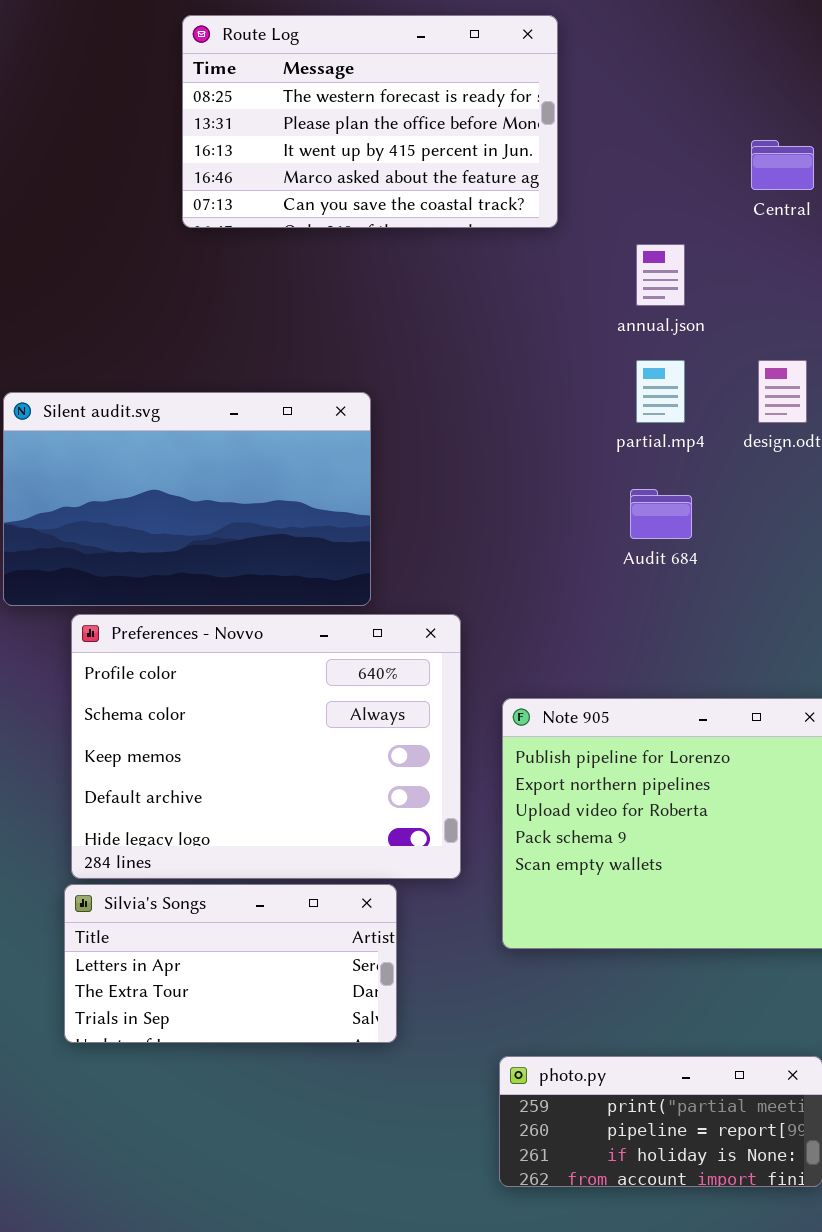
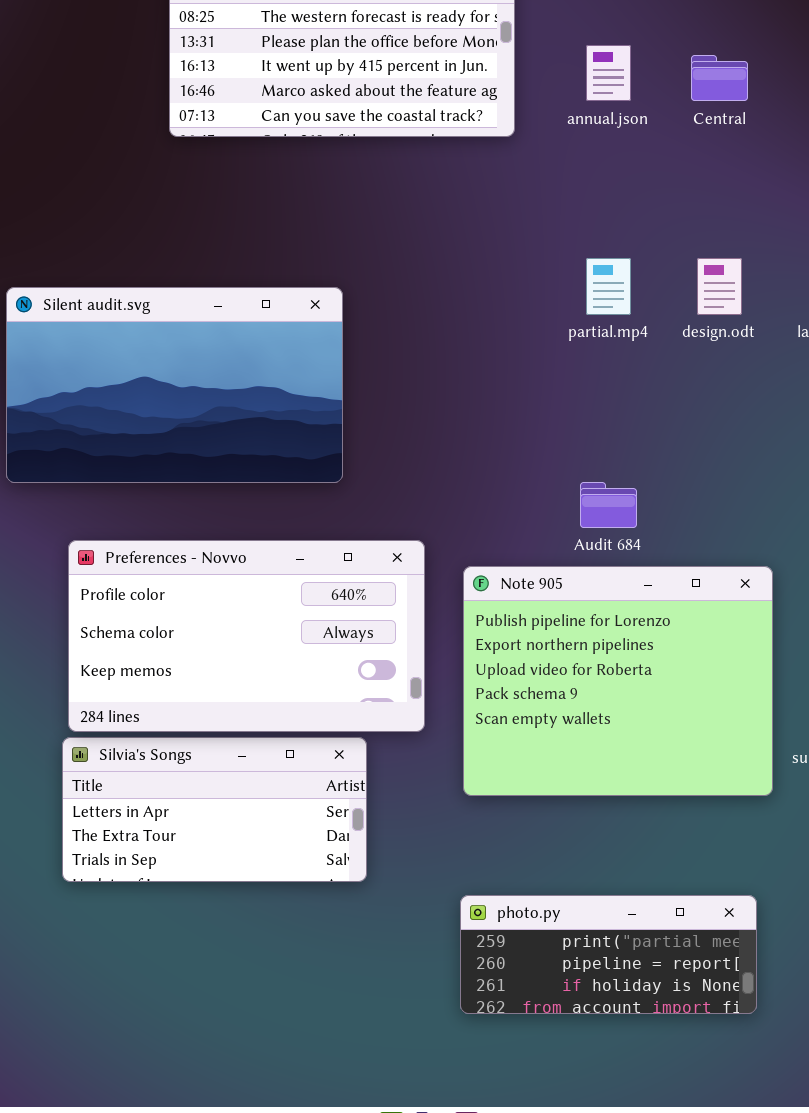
annual.json: [636,244,685,306] -> [586,45,631,101], moved
Audit 684: [630,489,692,539] -> [580,482,637,528], moved
Preferences - Novvo: [71,614,461,879] -> [68,540,425,732], resized

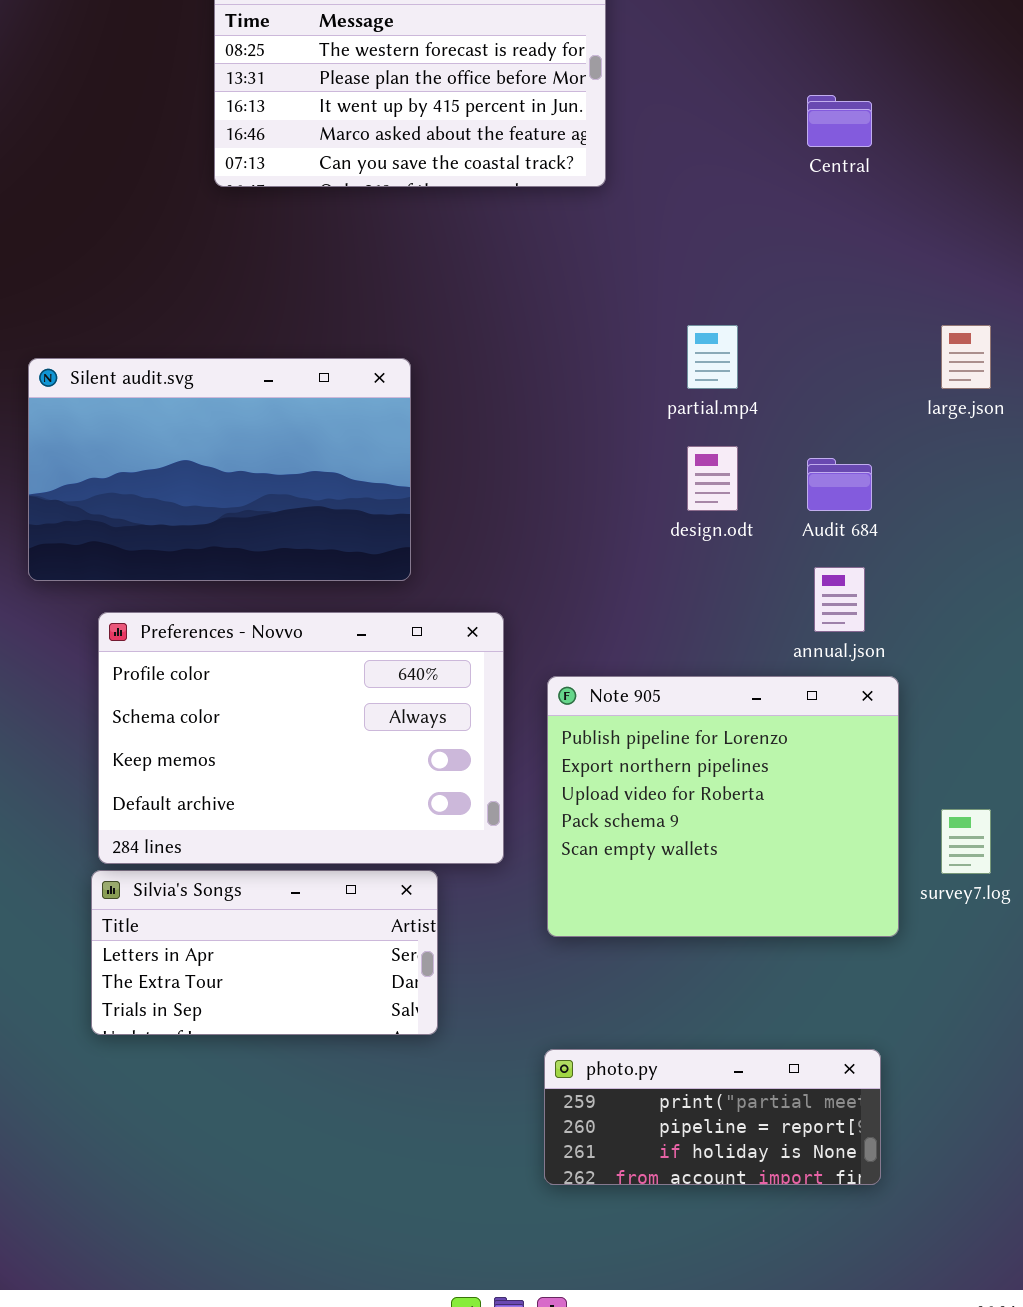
annual.json: [586,45,631,101] -> [814,567,865,632], moved
design.odt: [697,258,742,315] -> [687,446,738,511], moved
Audit 684: [580,482,637,528] -> [807,458,872,511], moved
Preferences - Novvo: [68,540,425,732] -> [98,612,504,864], resized

